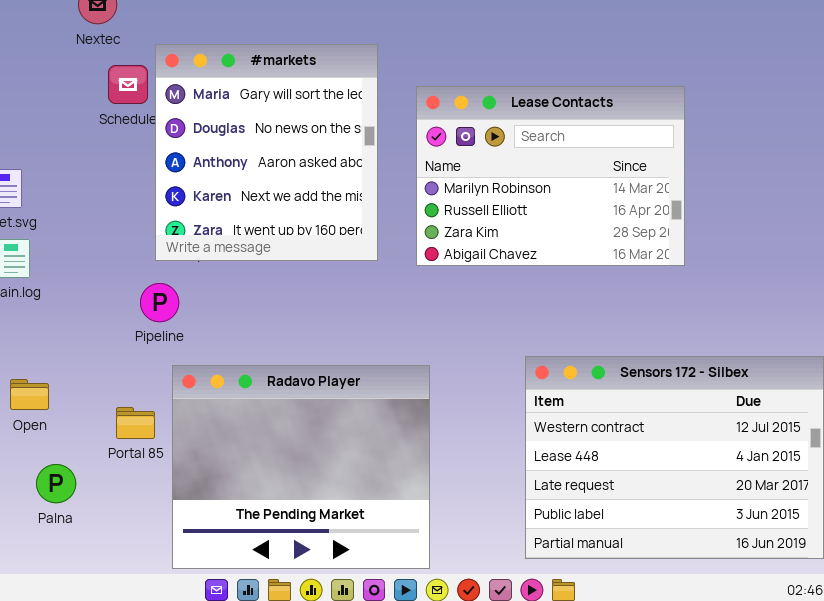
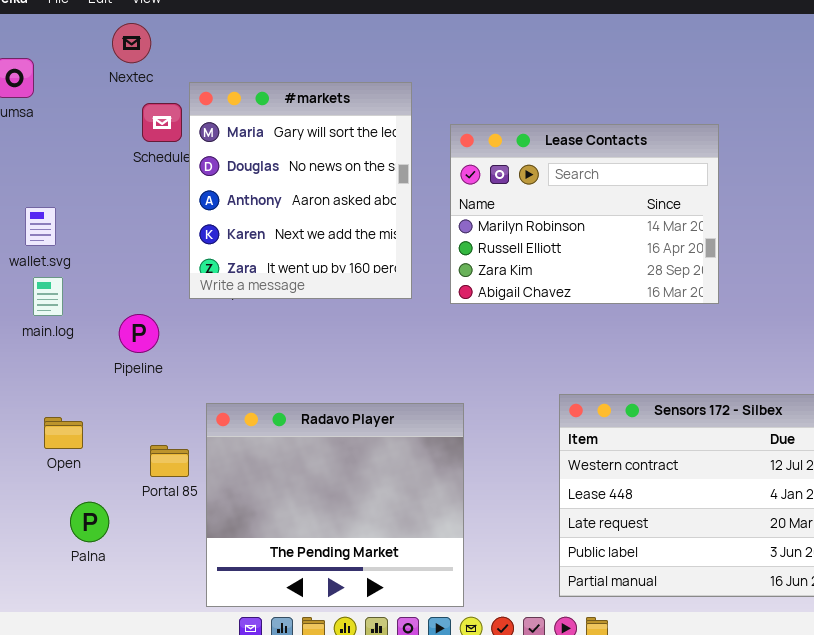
Pipeline: [140,283,179,322] -> [119,314,159,353], moved

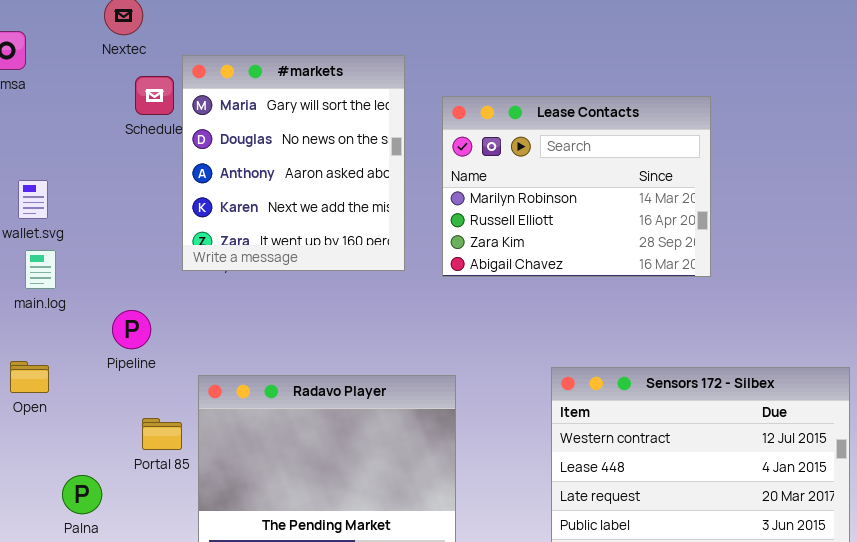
Pipeline: [119,314,159,353] -> [112,310,151,349], moved
Open: [44,417,83,449] -> [10,361,49,393], moved

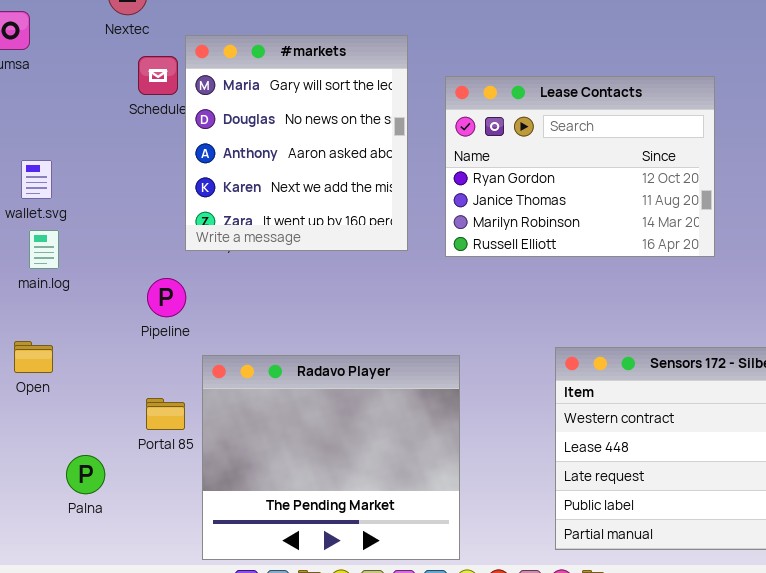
Lease Contacts: [442,96,711,277] -> [445,76,715,257], scrolled up 2 rows
Pipeline: [112,310,151,349] -> [147,278,186,317], moved

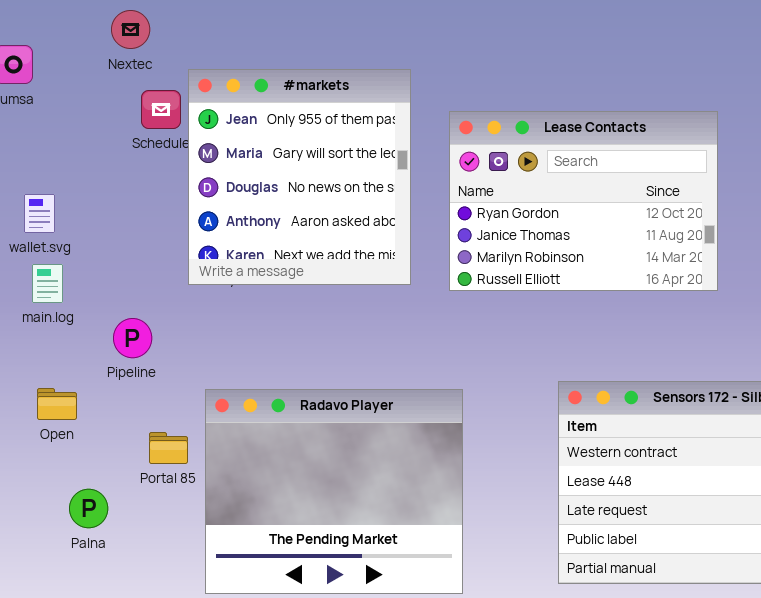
#markets: [185,35,408,251] -> [188,69,411,285], scrolled up 1 row
Pipeline: [147,278,186,317] -> [113,318,152,358], moved
Open: [14,341,53,373] -> [37,388,77,420], moved

